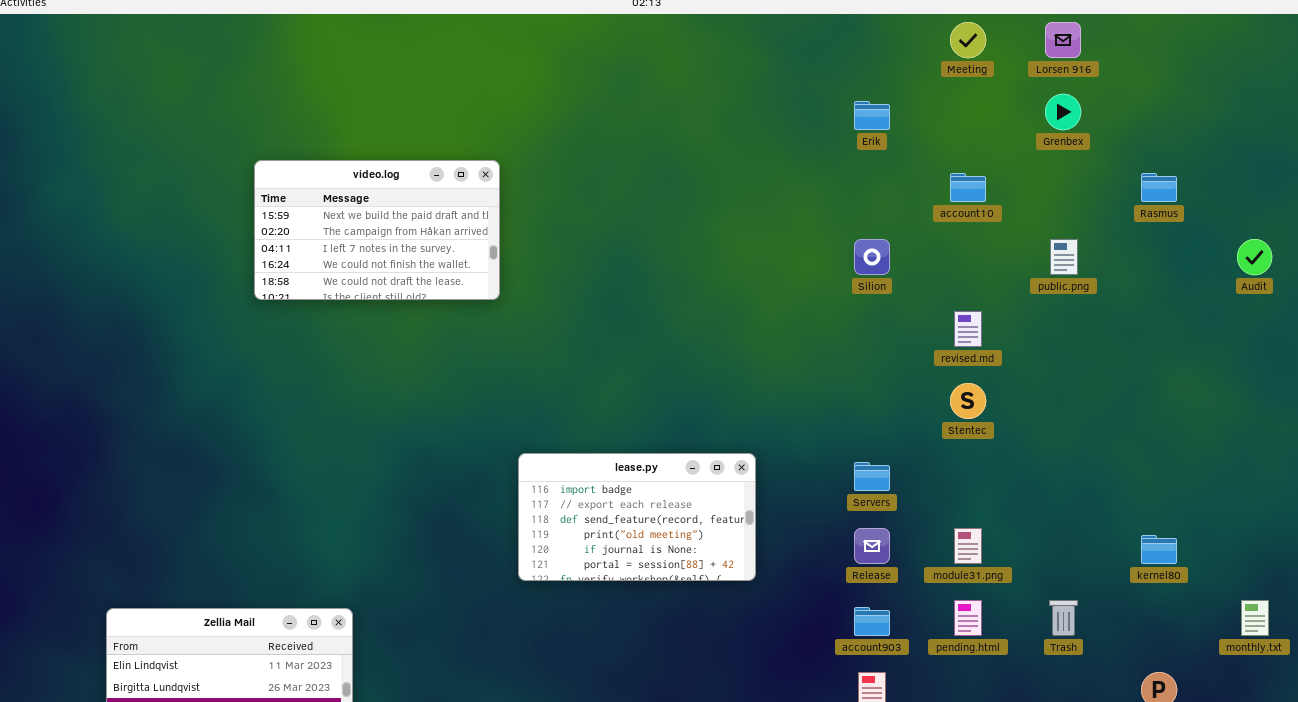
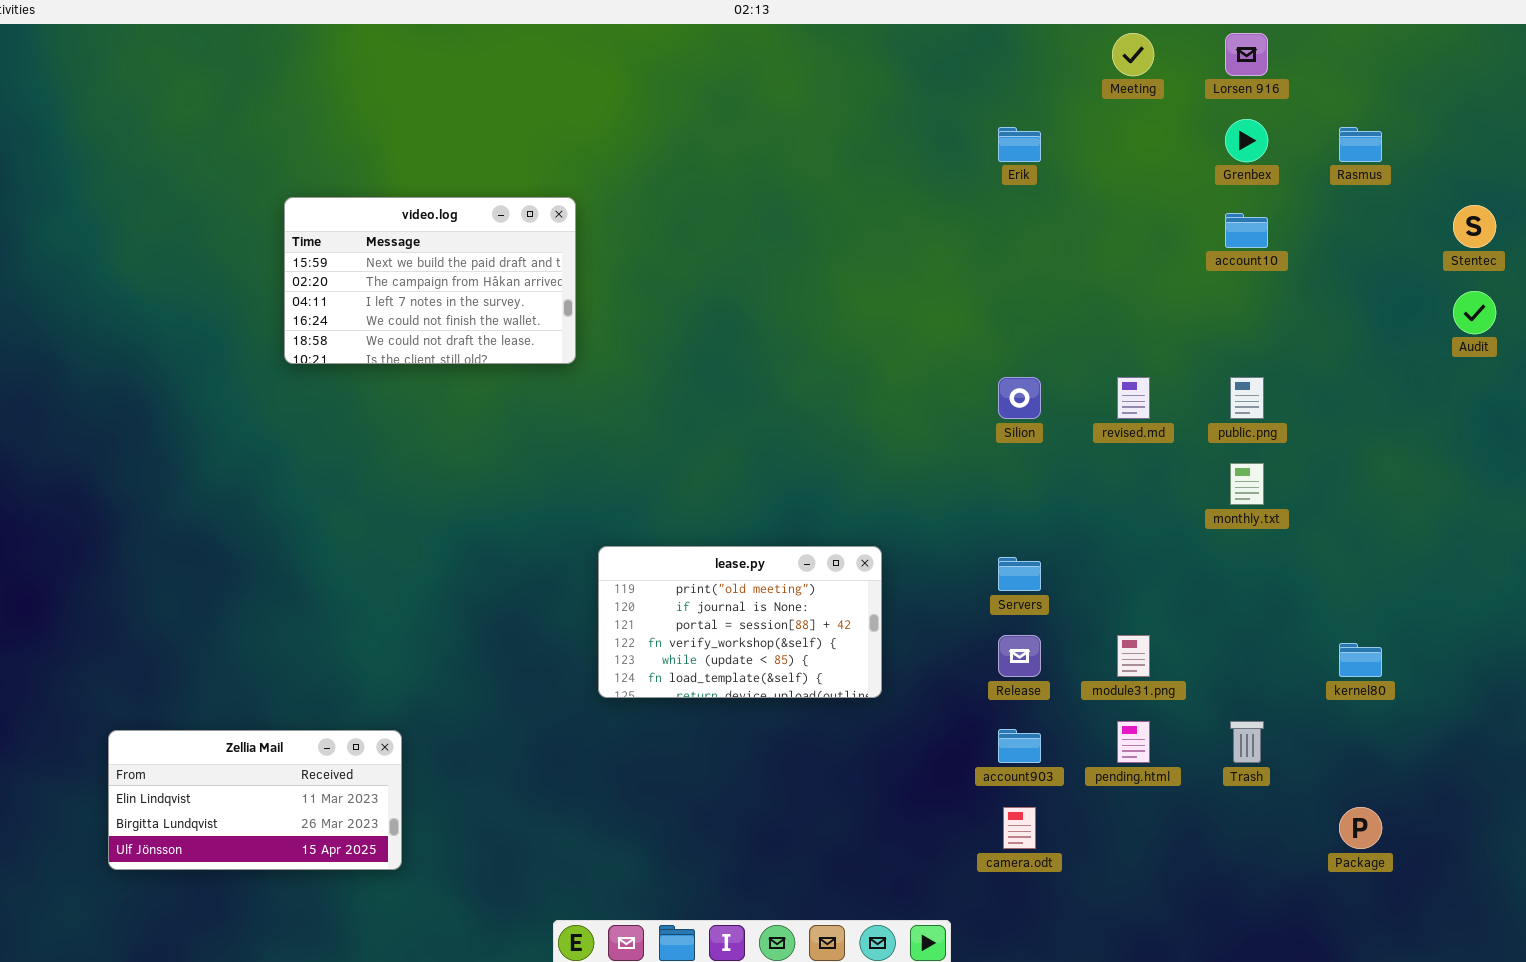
account10: [950,173,986,202] -> [1225,213,1268,248], moved
Rasmus: [1141,173,1177,202] -> [1339,127,1382,162], moved
Silion: [854,239,890,275] -> [998,377,1041,419], moved
public.png: [1050,239,1078,275] -> [1230,377,1264,419], moved
Stentec: [950,383,986,419] -> [1453,205,1496,248], moved
lease.py: [518,453,756,581] -> [598,546,882,698], scrolled down 3 rows
monthly.txt: [1241,600,1269,636] -> [1230,463,1264,505], moved

